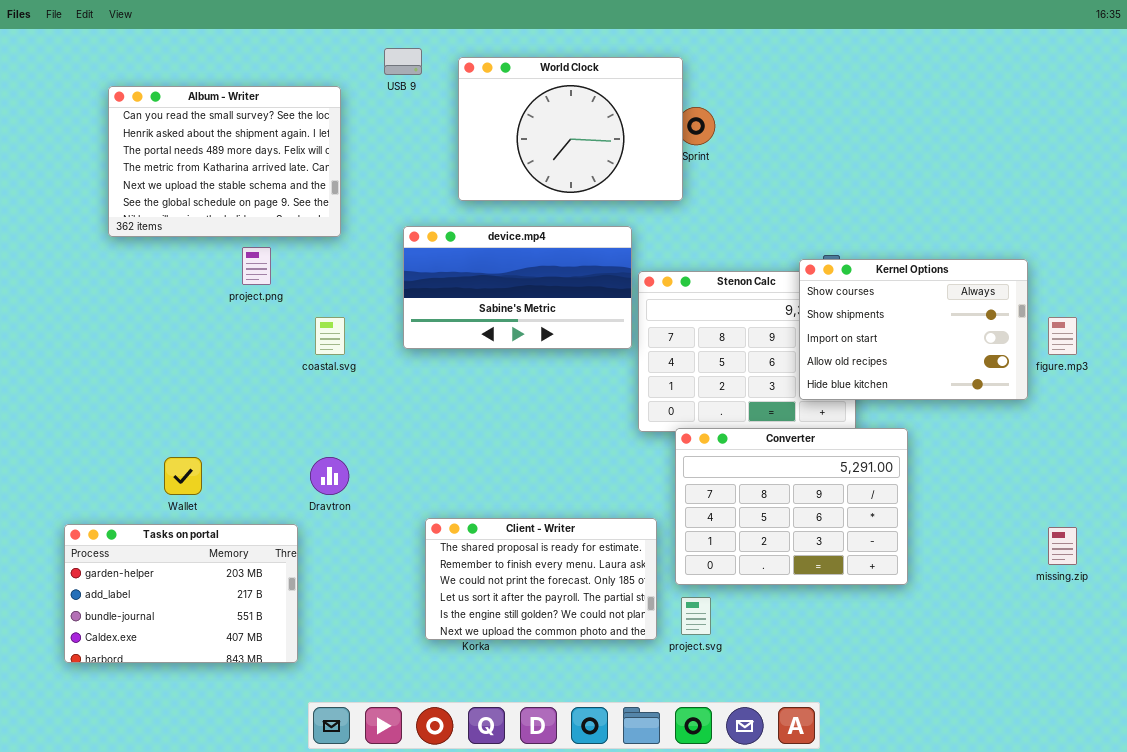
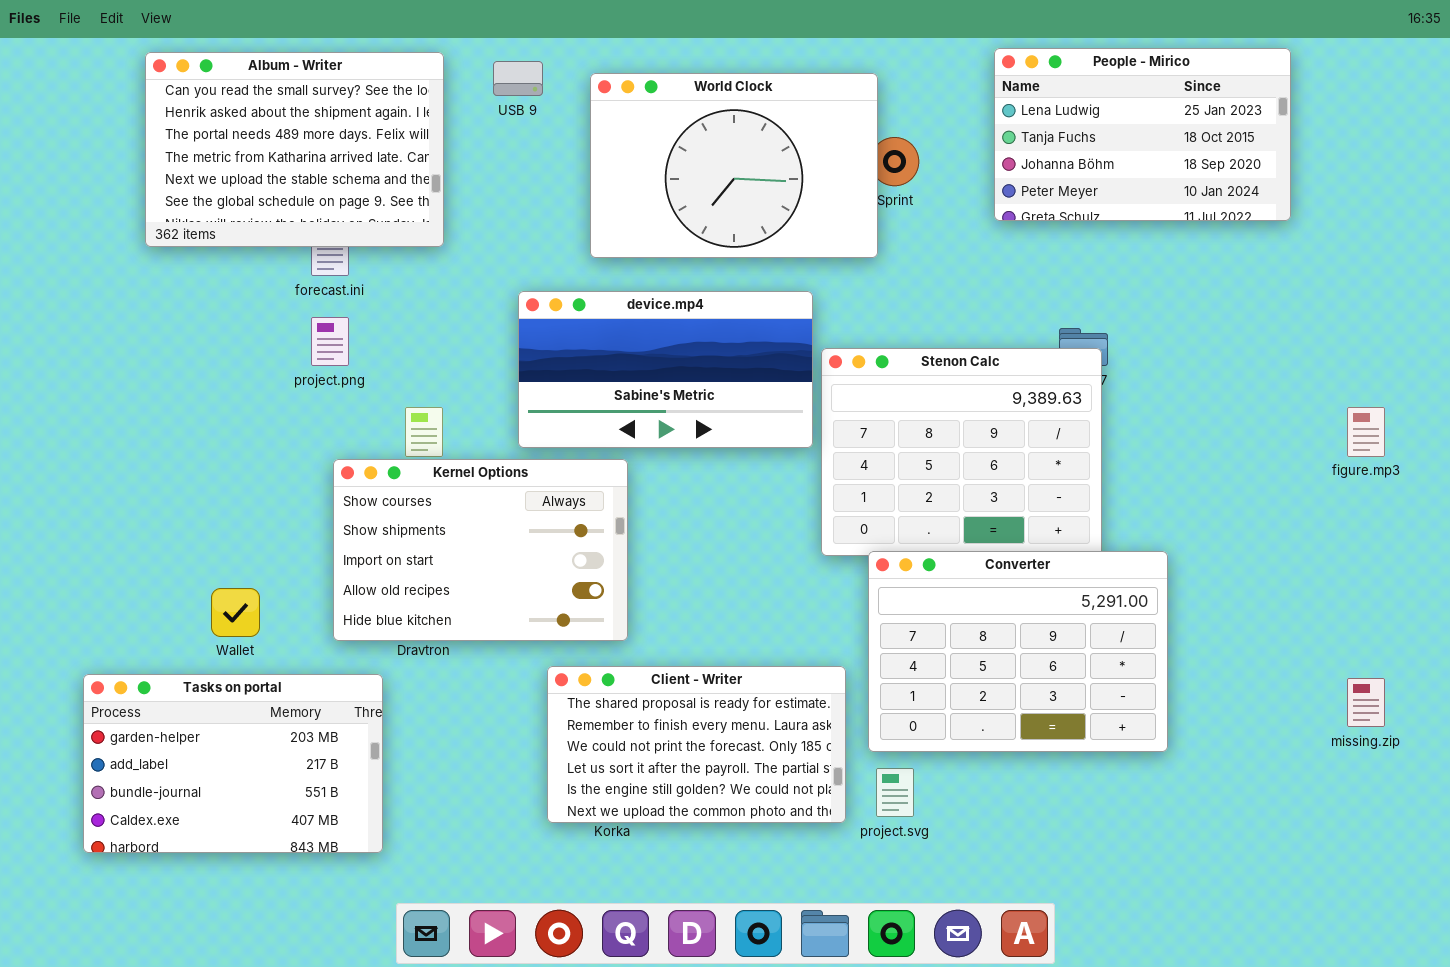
People - Mirico: none -> [994,48,1291,221], opened
Album - Writer: [108,86,341,237] -> [145,52,444,247], moved
Kernel Options: [799,259,1028,400] -> [333,459,628,641], moved

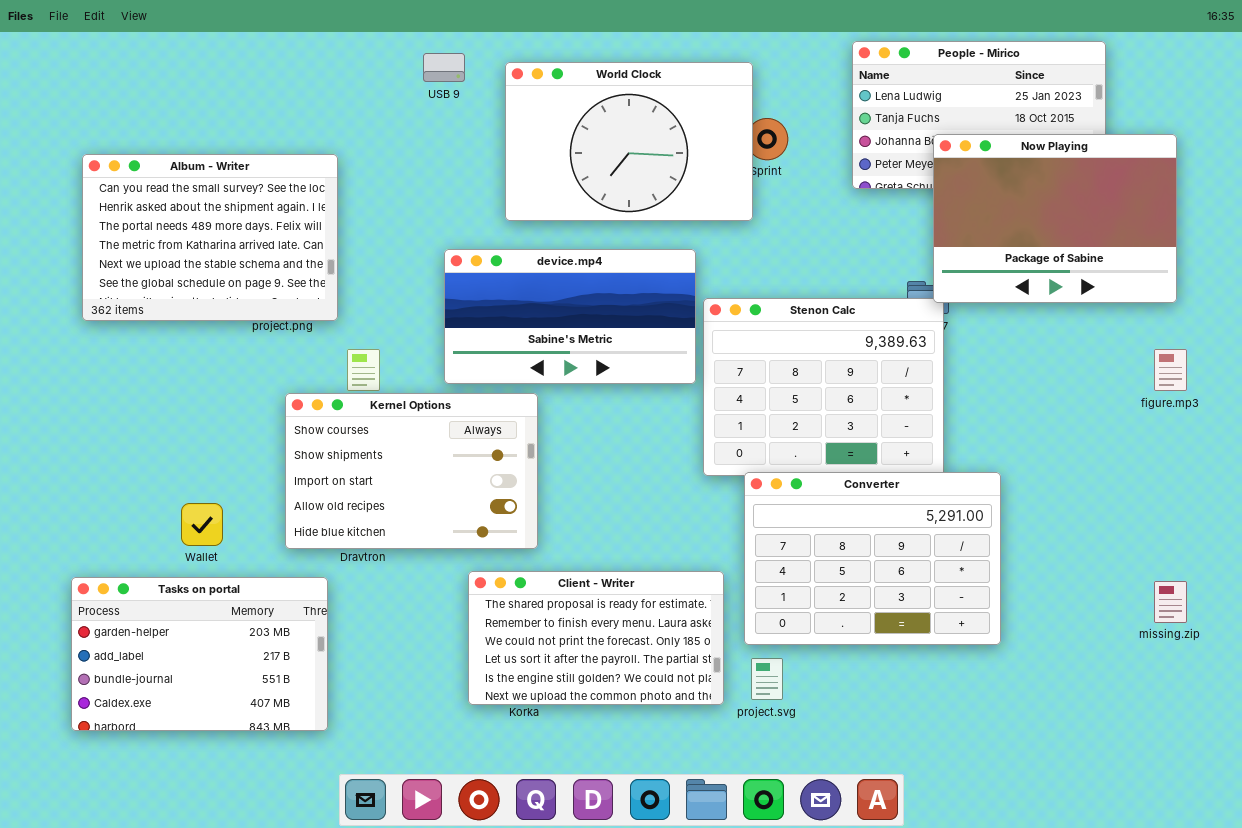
Album - Writer: [145,52,444,247] -> [82,154,338,321], moved
Now Playing: none -> [933,134,1177,303], opened

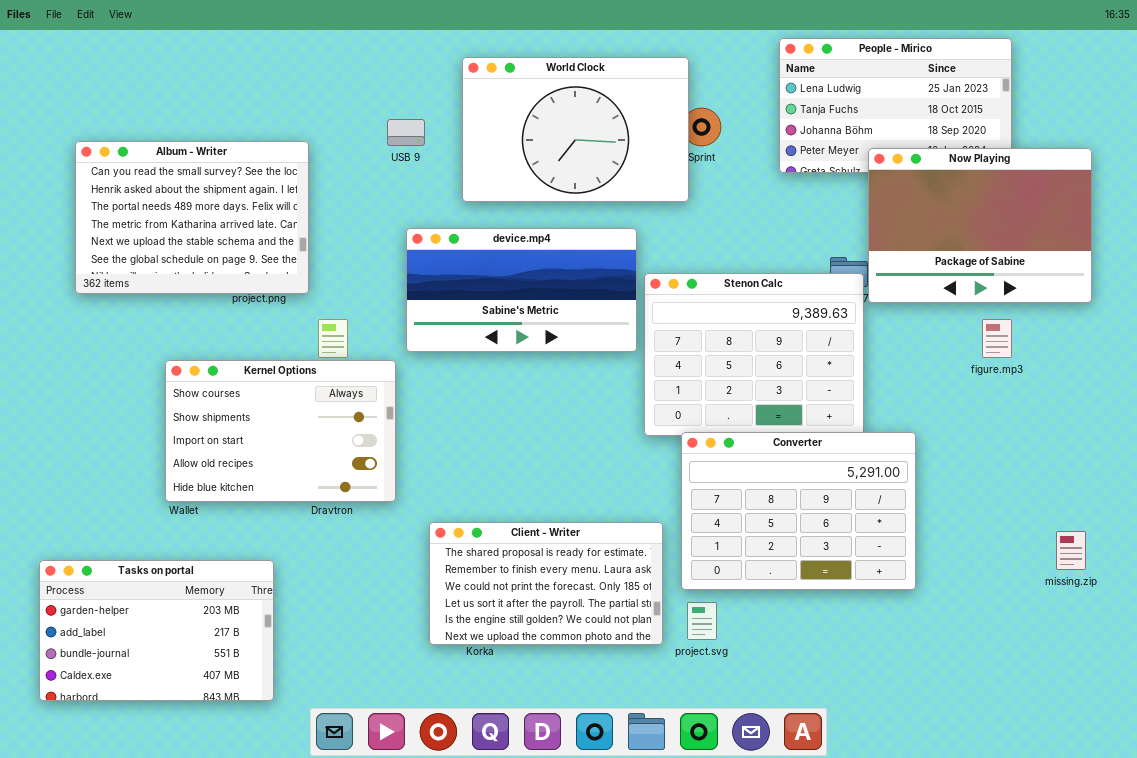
USB 9: [423,53,465,82] -> [387,119,425,146], moved
Now Playing: [933,134,1177,303] -> [868,148,1092,303], moved
figure.mp3: [1154,349,1187,391] -> [982,319,1012,358], moved
Kernel Options: [285,393,538,549] -> [165,360,396,502], moved
Tasks on portal: [71,577,328,731] -> [39,560,274,701], moved

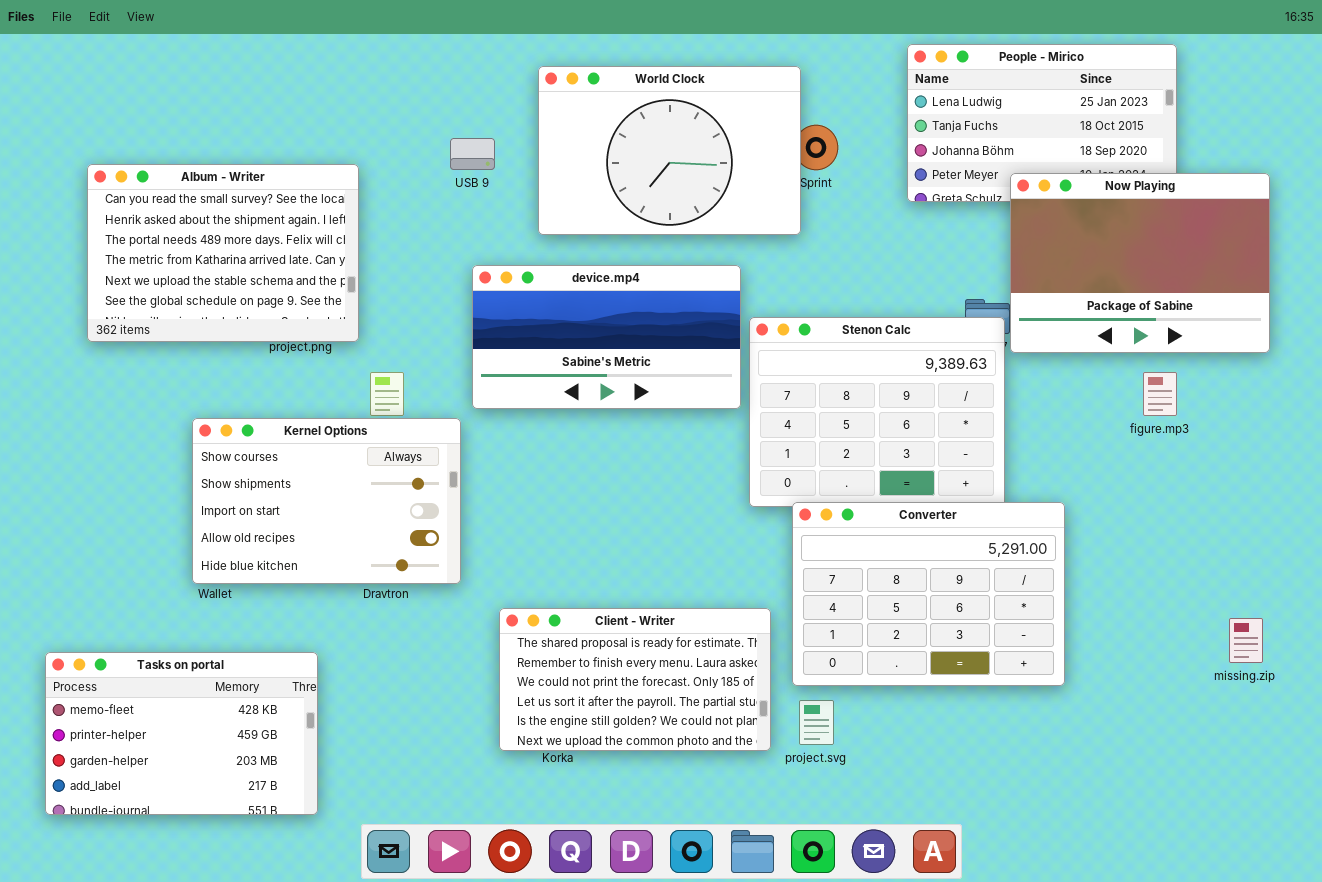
Tasks on portal: [39,560,274,701] -> [45,652,318,815], scrolled up 2 rows

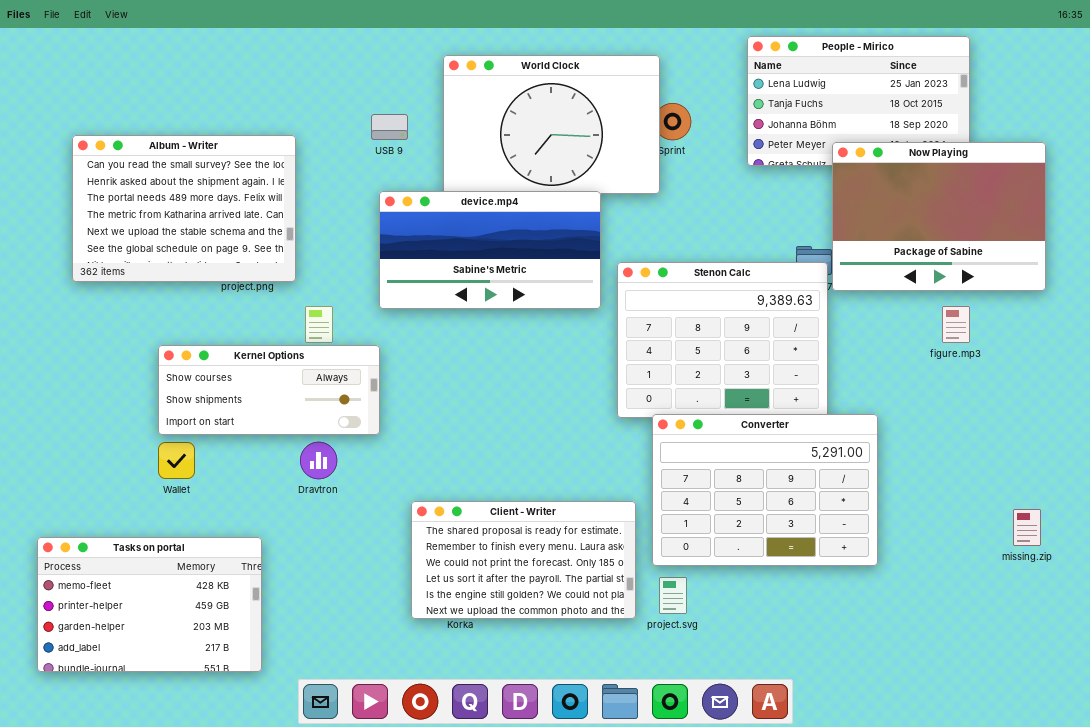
device.mp4: [472,265,741,409] -> [379,191,601,309], moved
Kernel Options: [192,418,461,584] -> [158,345,380,435], resized

